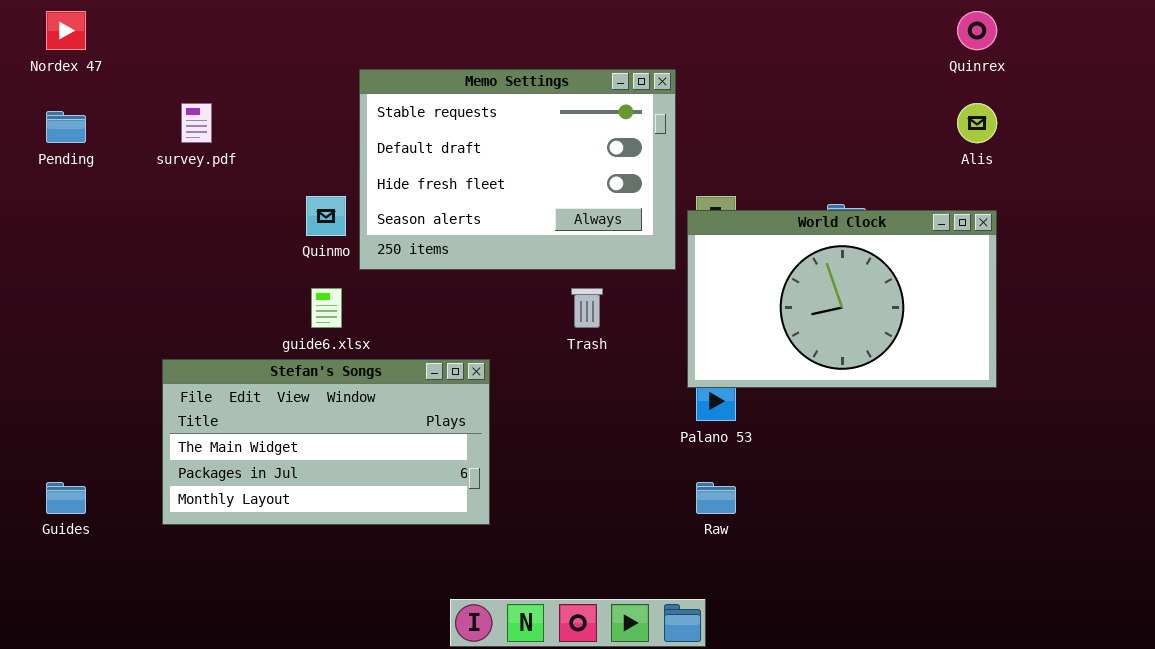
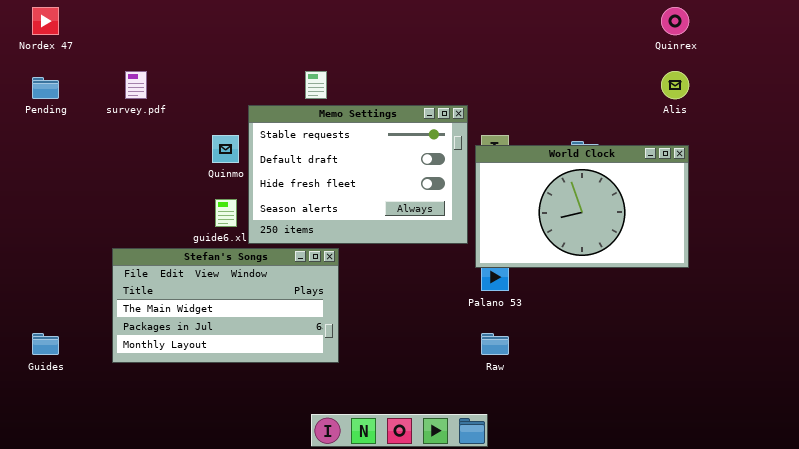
Memo Settings: [359,69,676,270] -> [248,105,468,244], moved

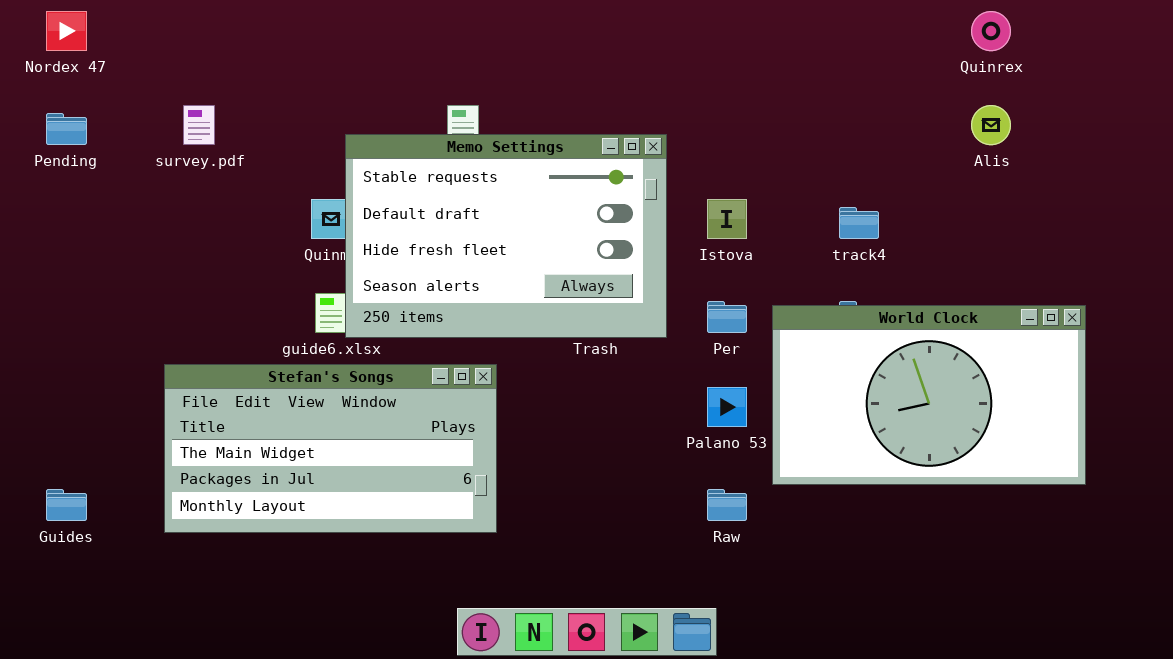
Memo Settings: [248,105,468,244] -> [345,134,667,338], moved
World Clock: [475,145,689,268] -> [772,305,1086,485], moved

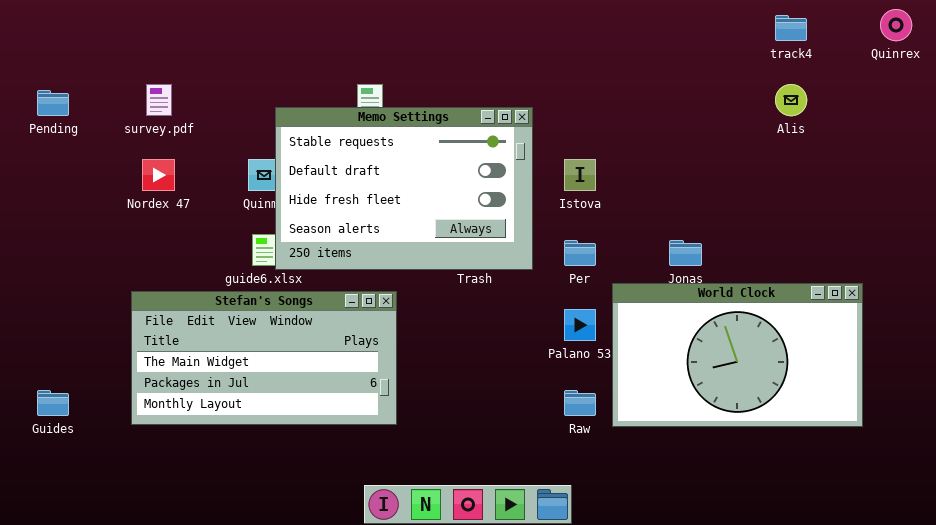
Nordex 47: [46,11,87,51] -> [142,159,175,191], moved
Quinrex: [971,11,1011,51] -> [880,9,912,41], moved
track4: [839,207,879,239] -> [775,15,807,41], moved
World Clock: [772,305,1086,485] -> [612,283,863,427], moved

